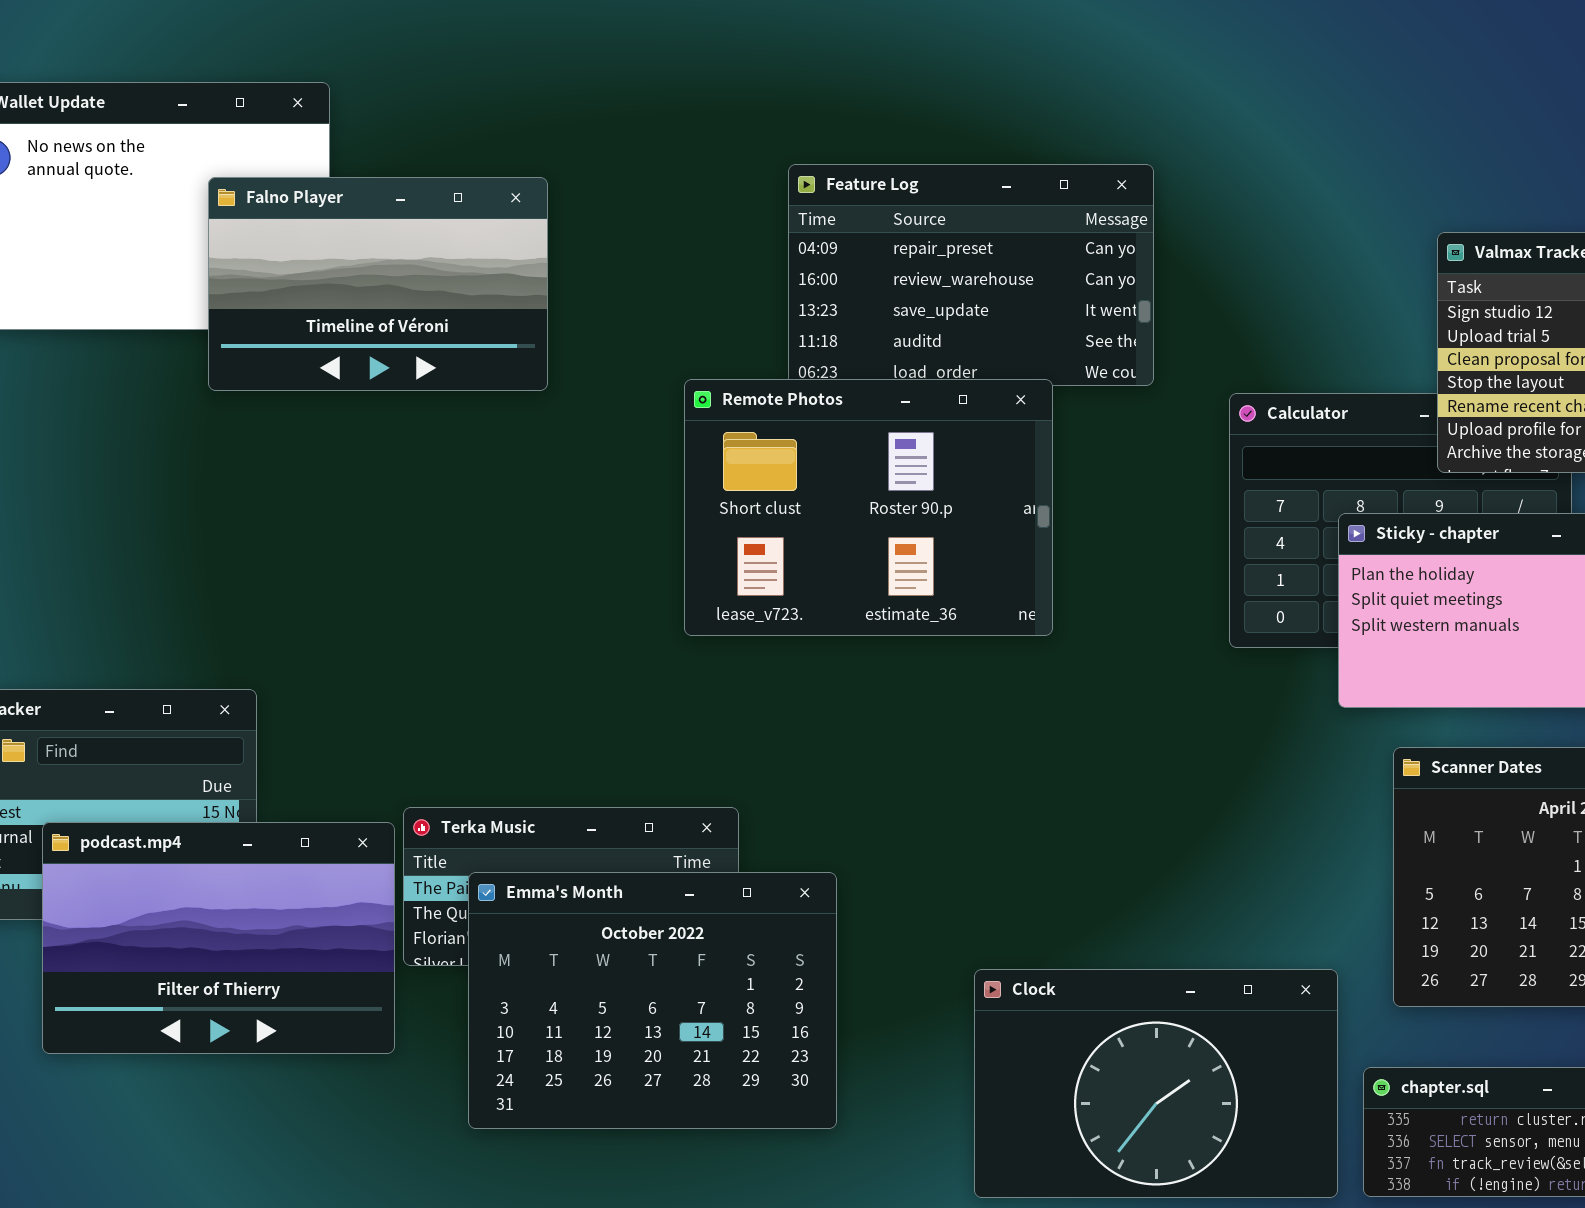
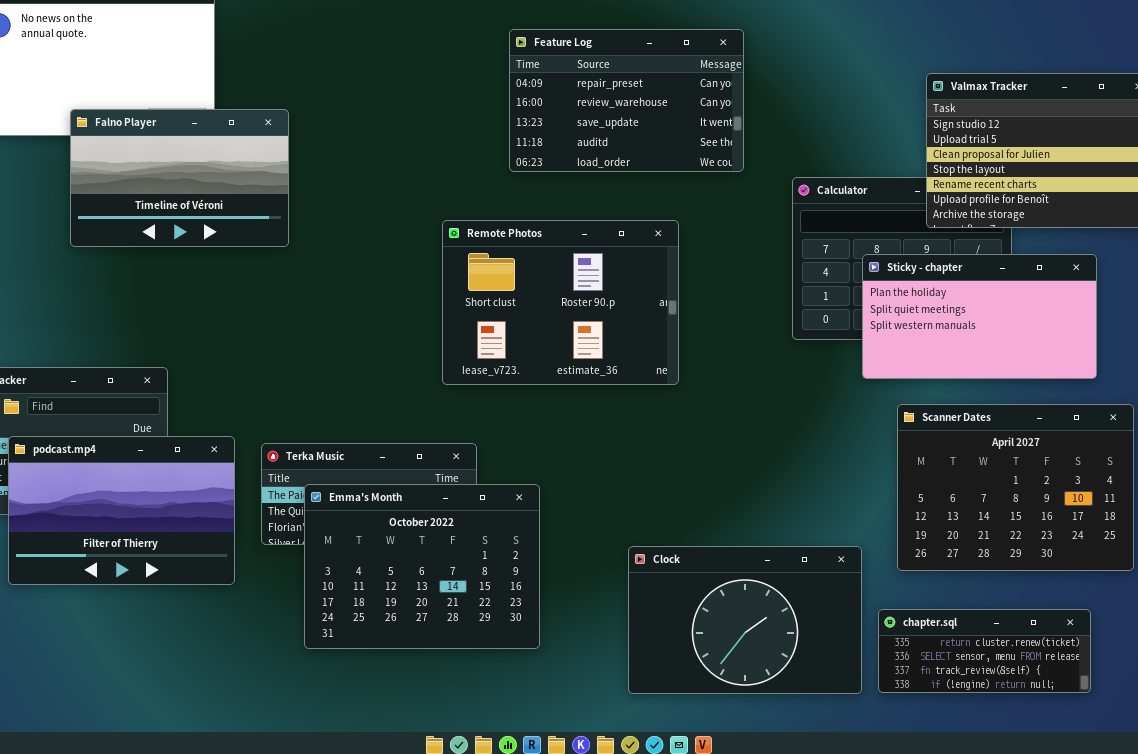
Falno Player: [208,177,548,391] -> [70,109,289,247], moved
Remote Photos: [684,379,1053,636] -> [442,220,679,385], moved
podcast.mp4: [42,822,395,1054] -> [8,436,235,585], moved

